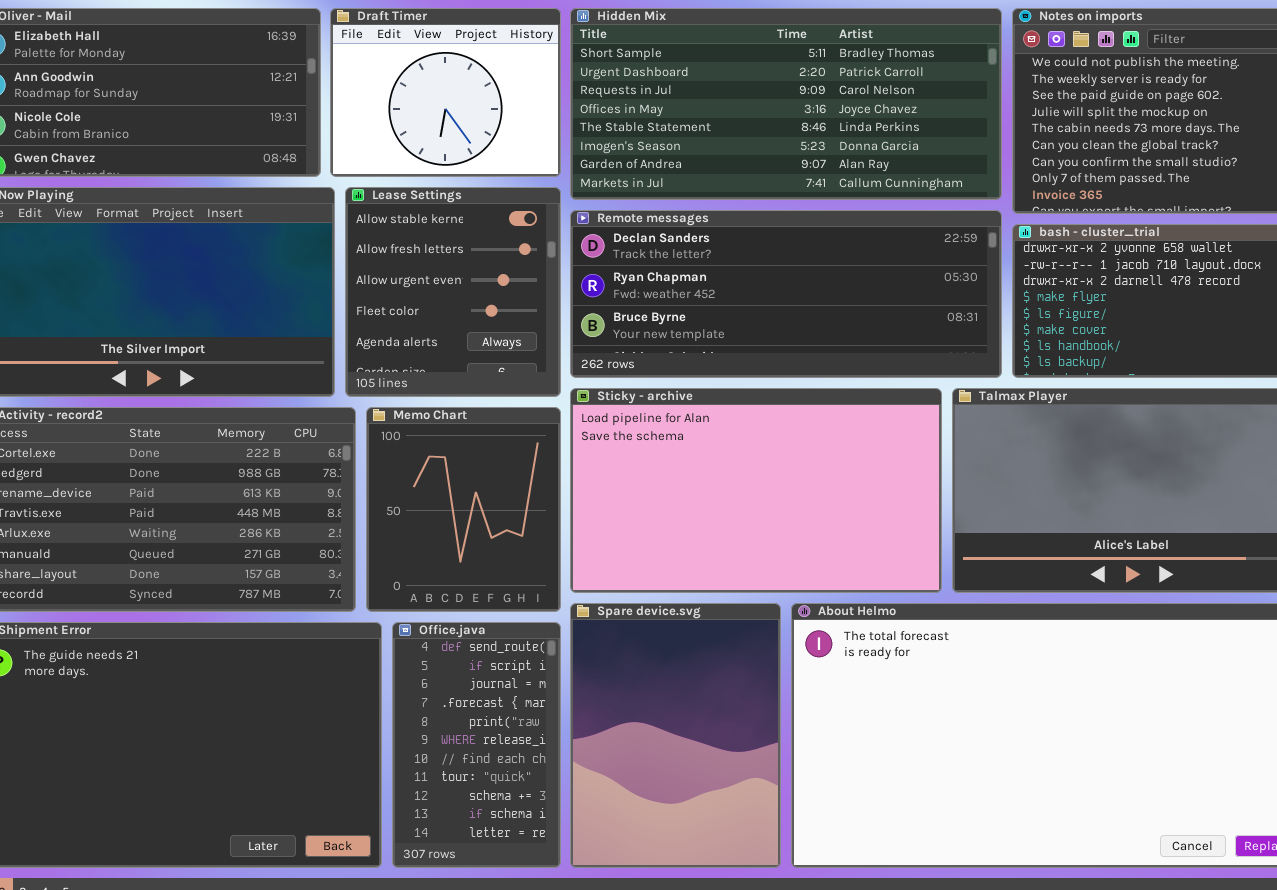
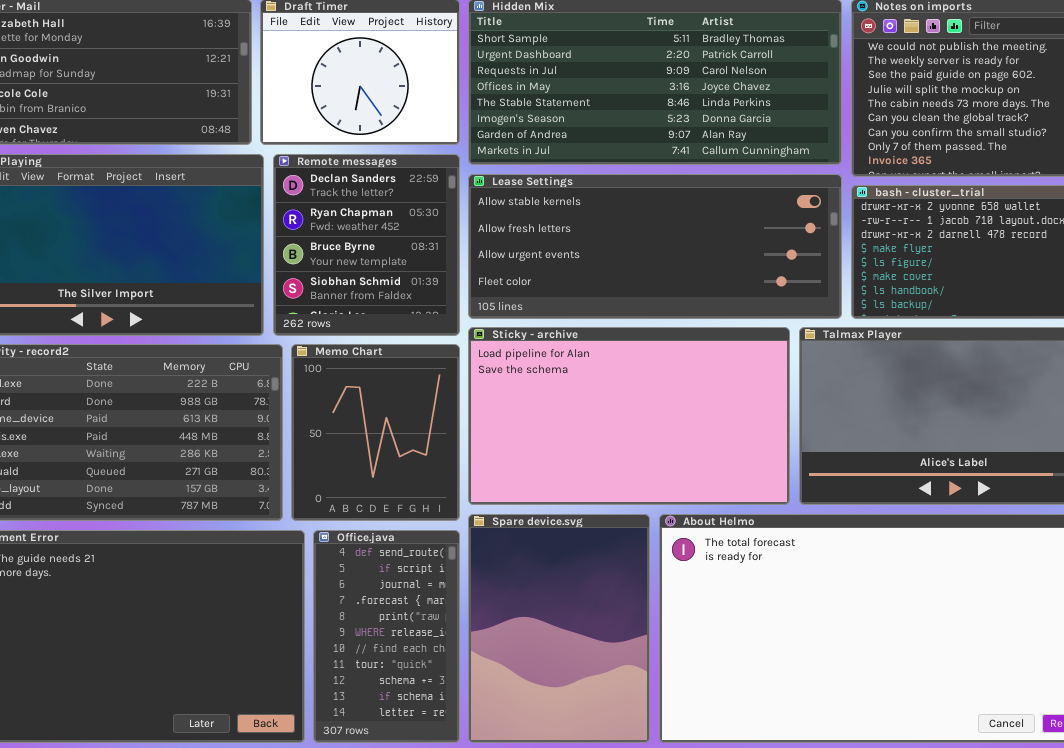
Lease Settings: [345,187,561,397] -> [468,174,842,319], moved, resized
Remote messages: [570,210,1002,378] -> [273,154,460,336], moved, resized

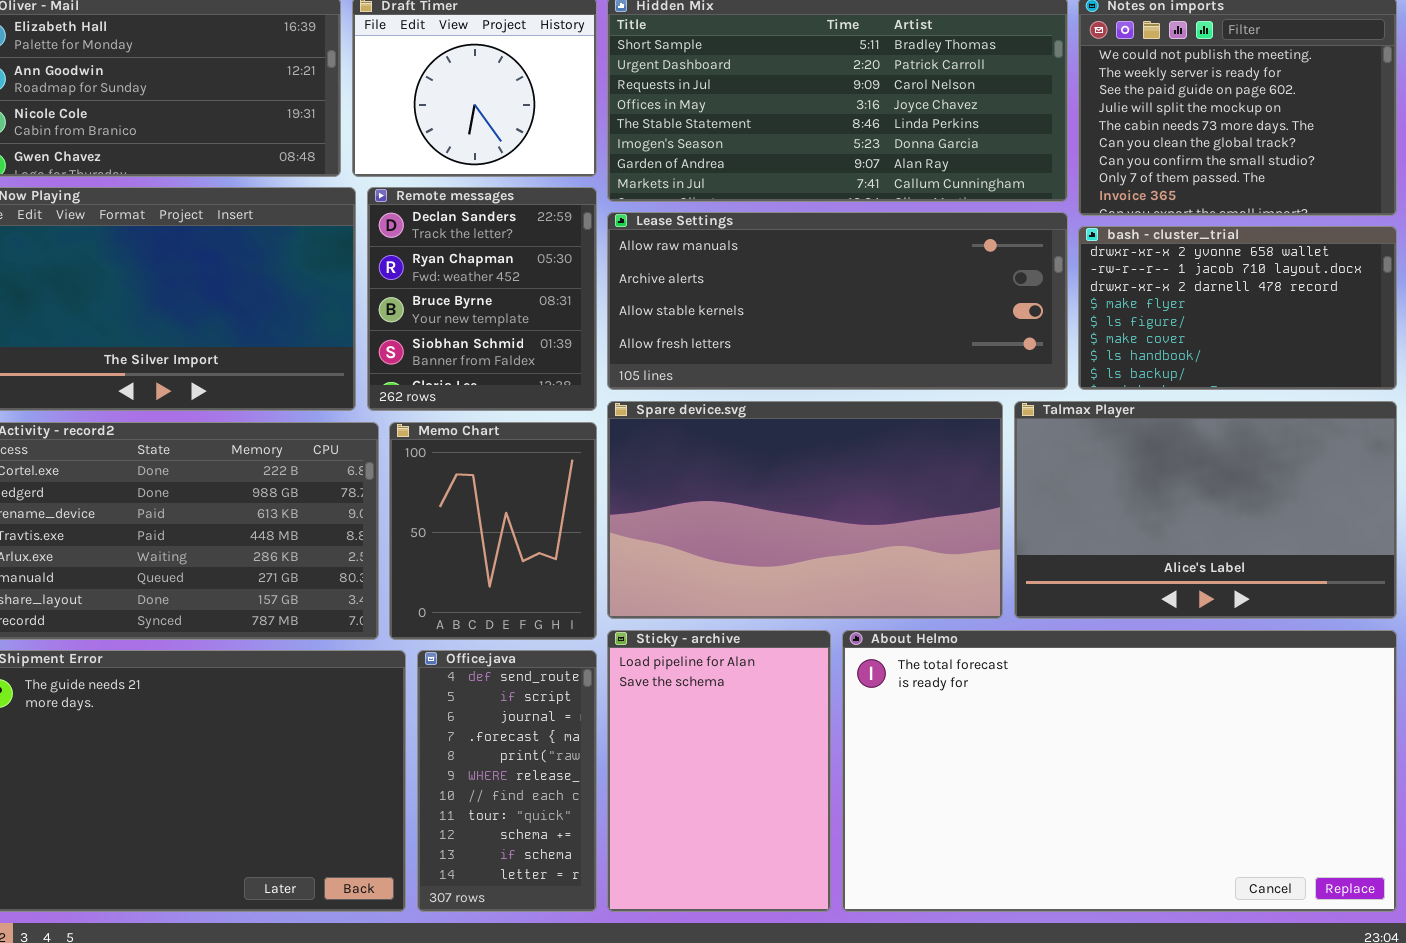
Lease Settings: [468,174,842,319] -> [607,212,1068,390], scrolled up 2 rows
Sticky - archive: [468,327,790,505] -> [607,630,831,912], moved, resized
Spare device.svg: [468,514,650,743] -> [607,401,1003,619], moved, resized

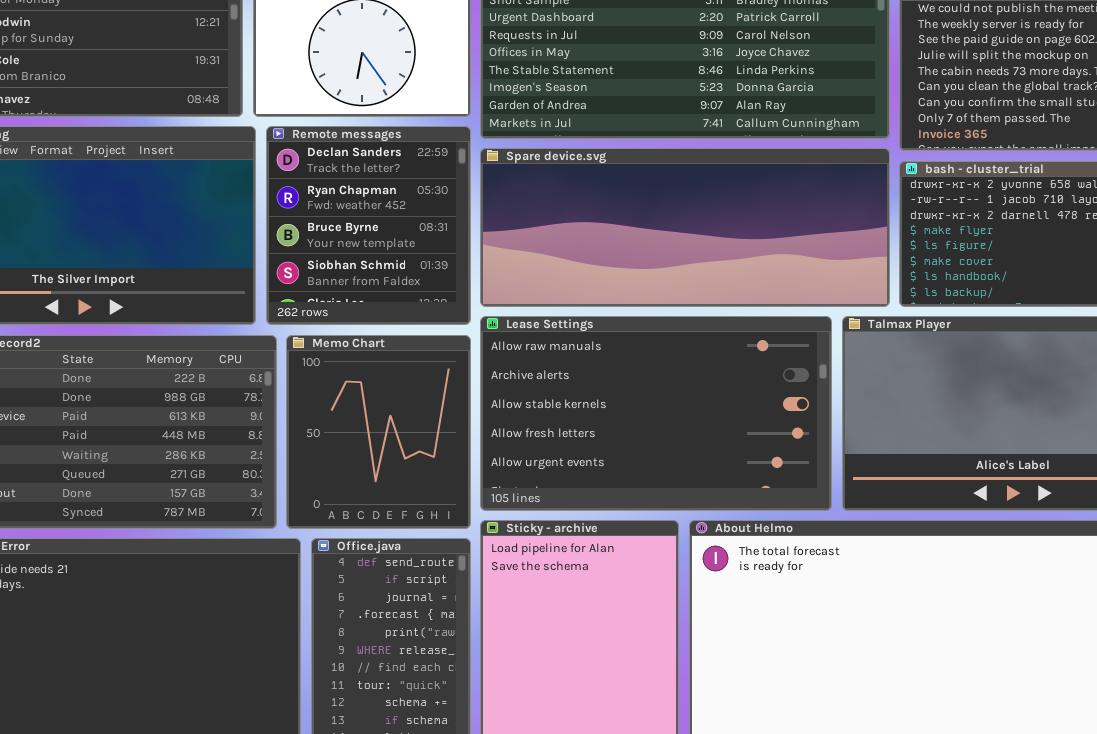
Lease Settings: [607,212,1068,390] -> [480,316,832,511], moved, resized
Spare device.svg: [607,401,1003,619] -> [480,148,890,307], moved, resized

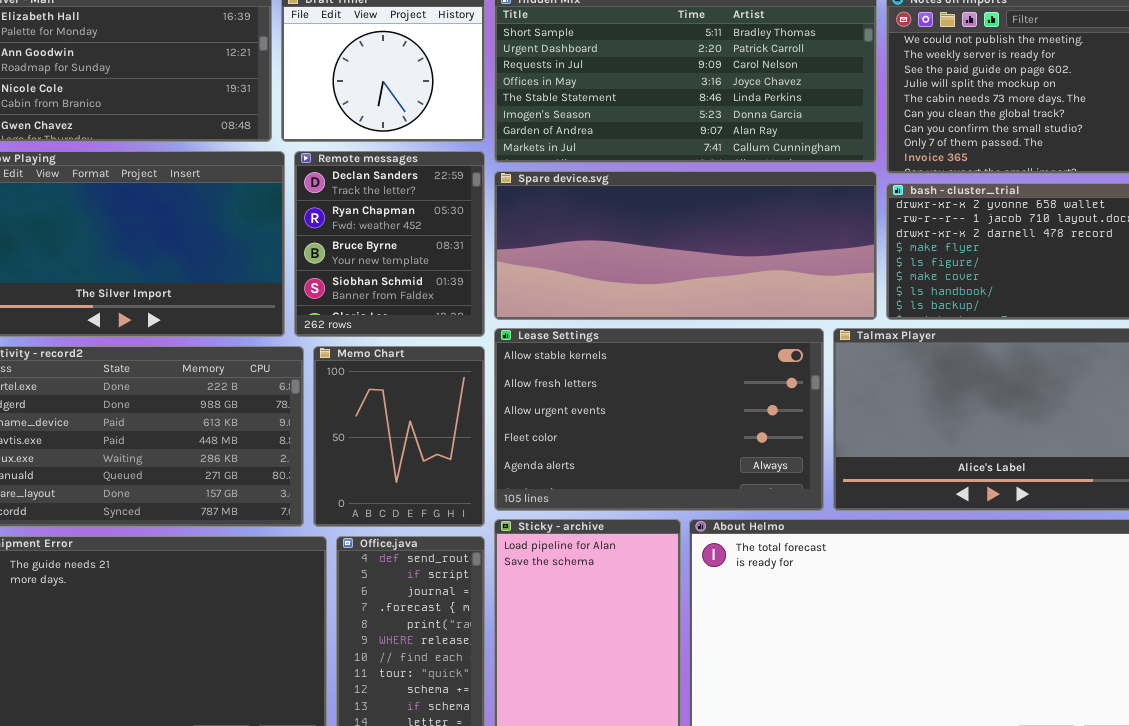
Lease Settings: [480,316,832,511] -> [494,328,824,511], scrolled down 2 rows

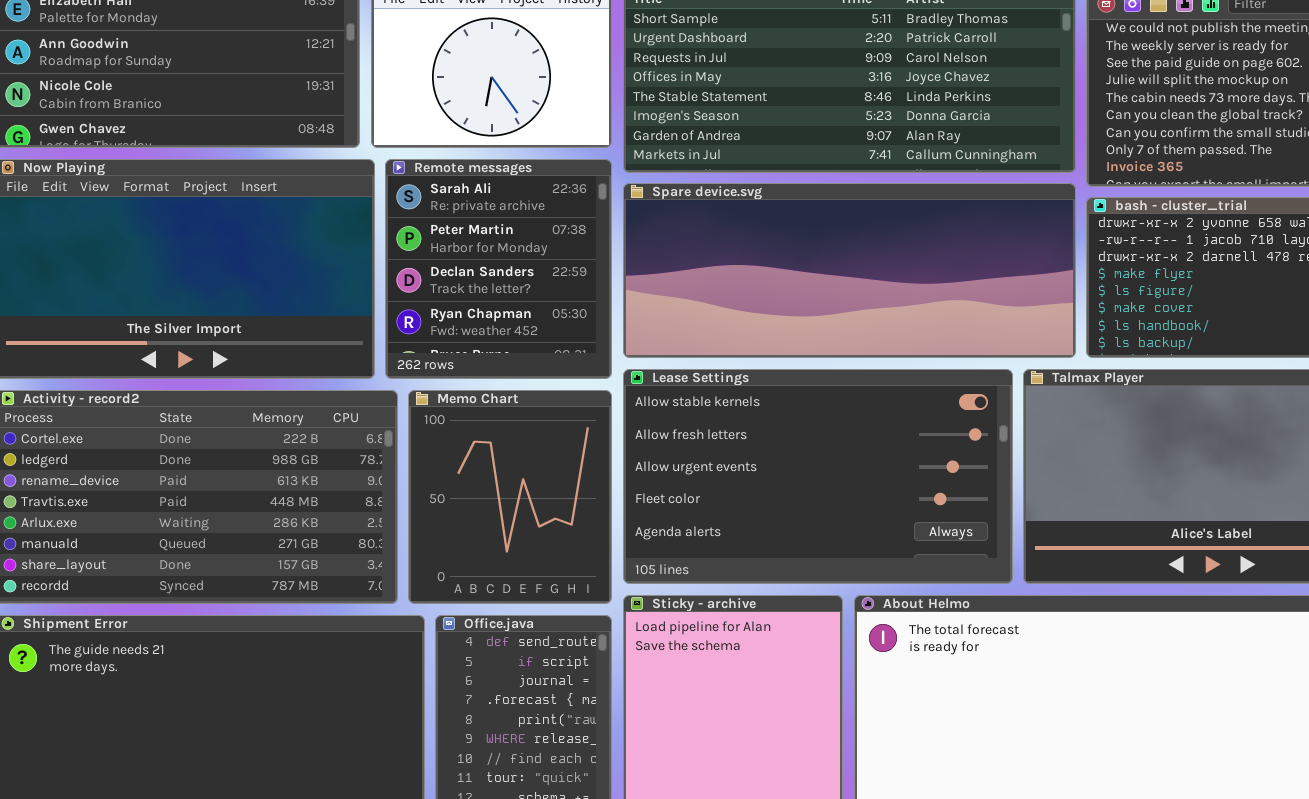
Remote messages: [294,151,485,337] -> [385,159,612,379], scrolled up 2 rows

